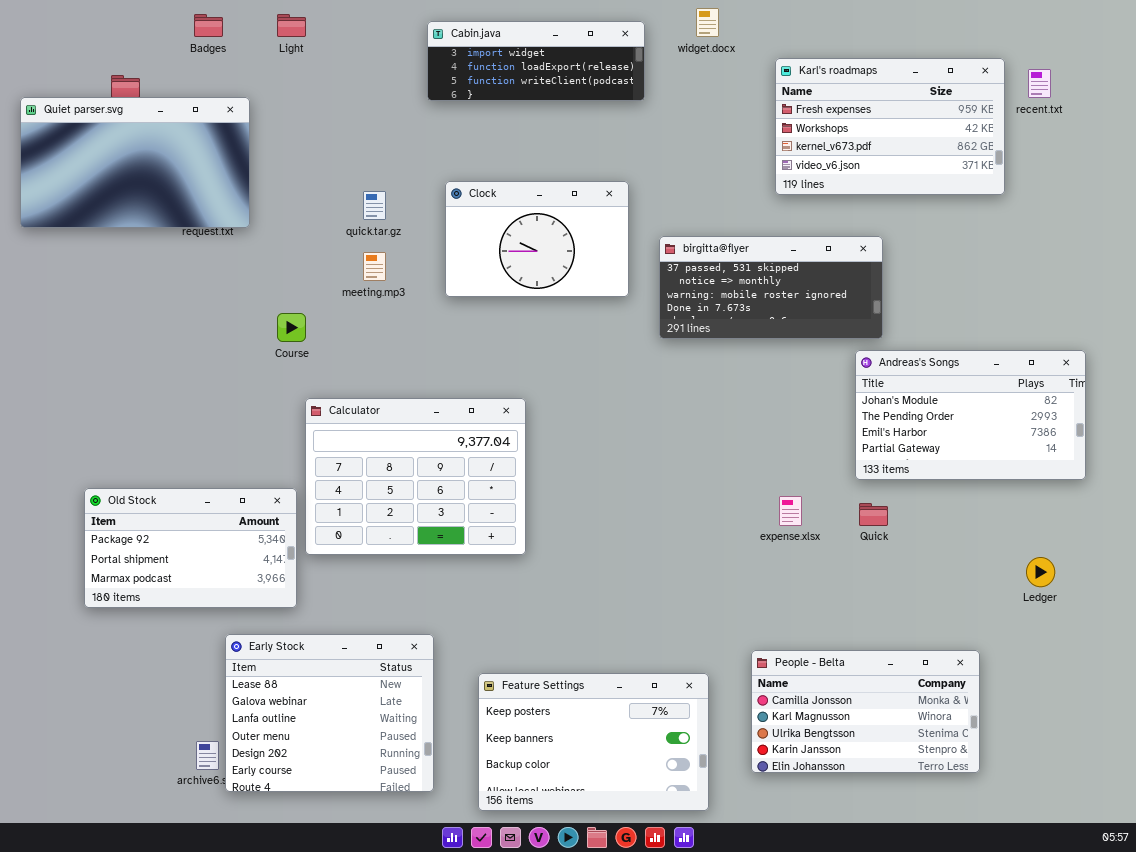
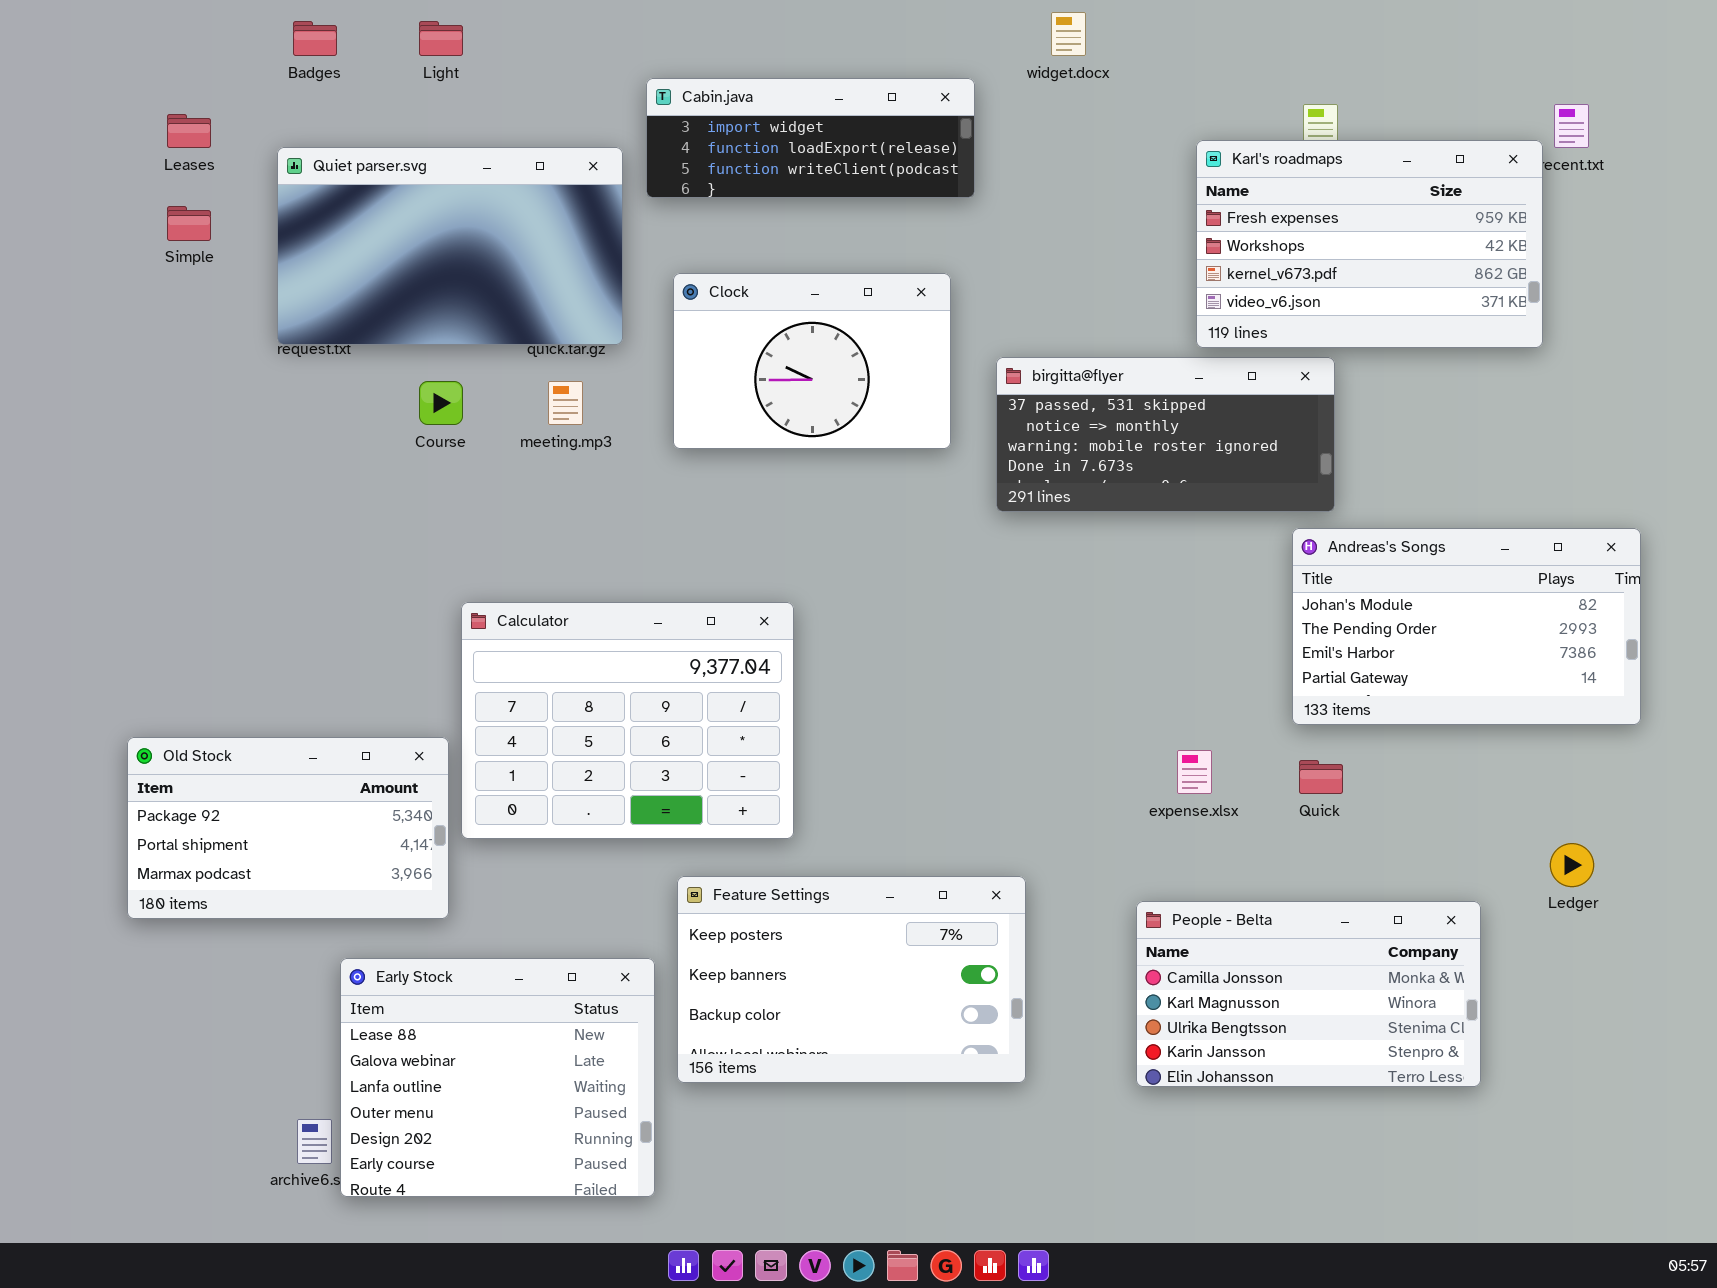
Cabin.java: [427,21,645,101] -> [646,78,975,198], moved
Karl's roadmaps: [775,58,1005,195] -> [1196,140,1543,348], moved
Quiet parser.svg: [20,97,250,228] -> [277,147,623,345], moved
Course: [277,313,306,342] -> [419,381,463,425], moved
People - Belta: [751,650,980,773] -> [1136,901,1481,1087], moved
Feature Settings: [478,673,709,811] -> [677,876,1026,1083], moved

